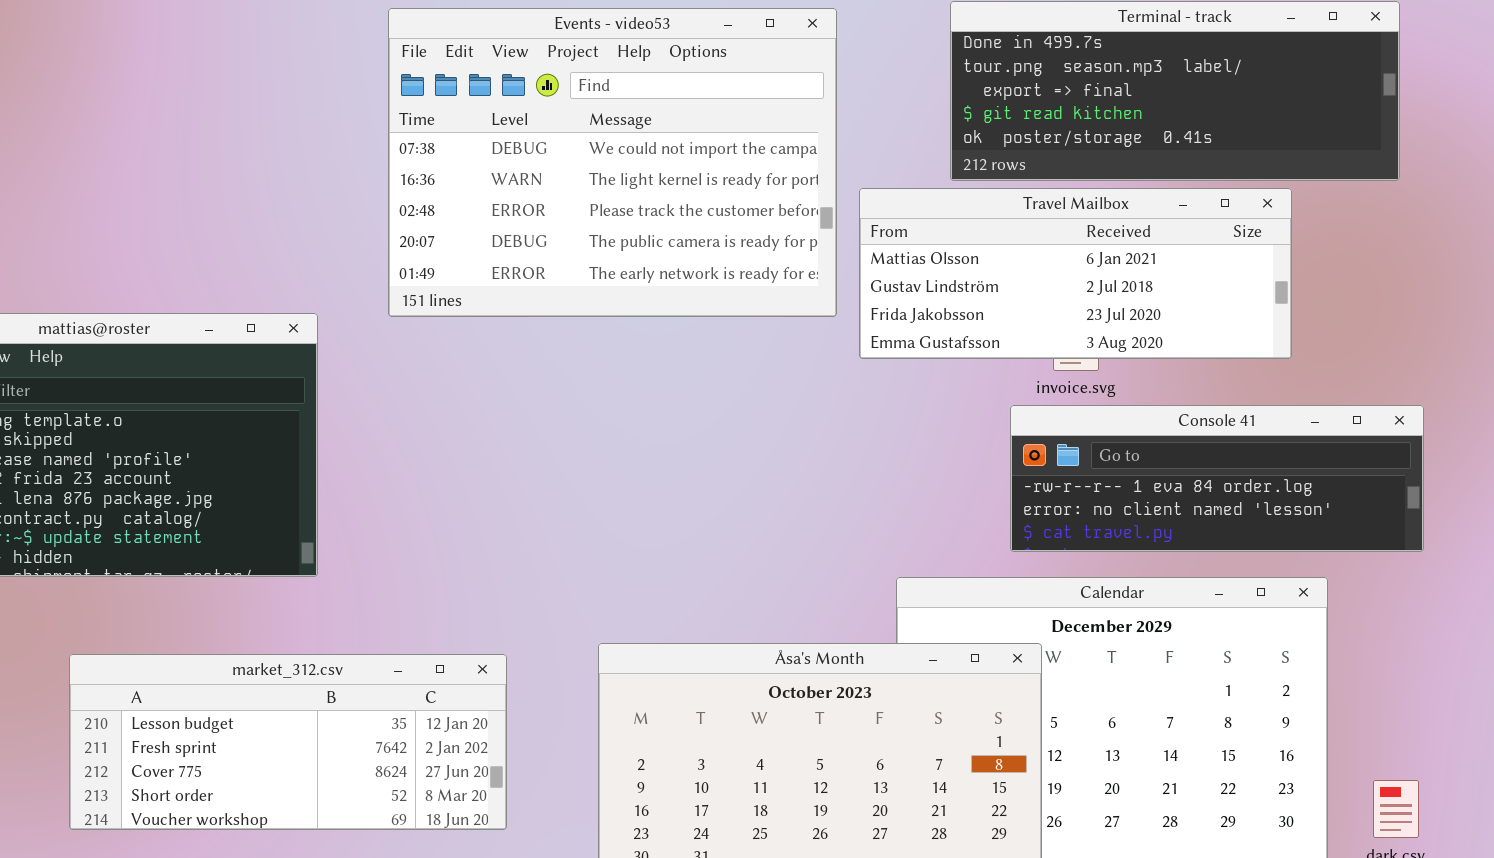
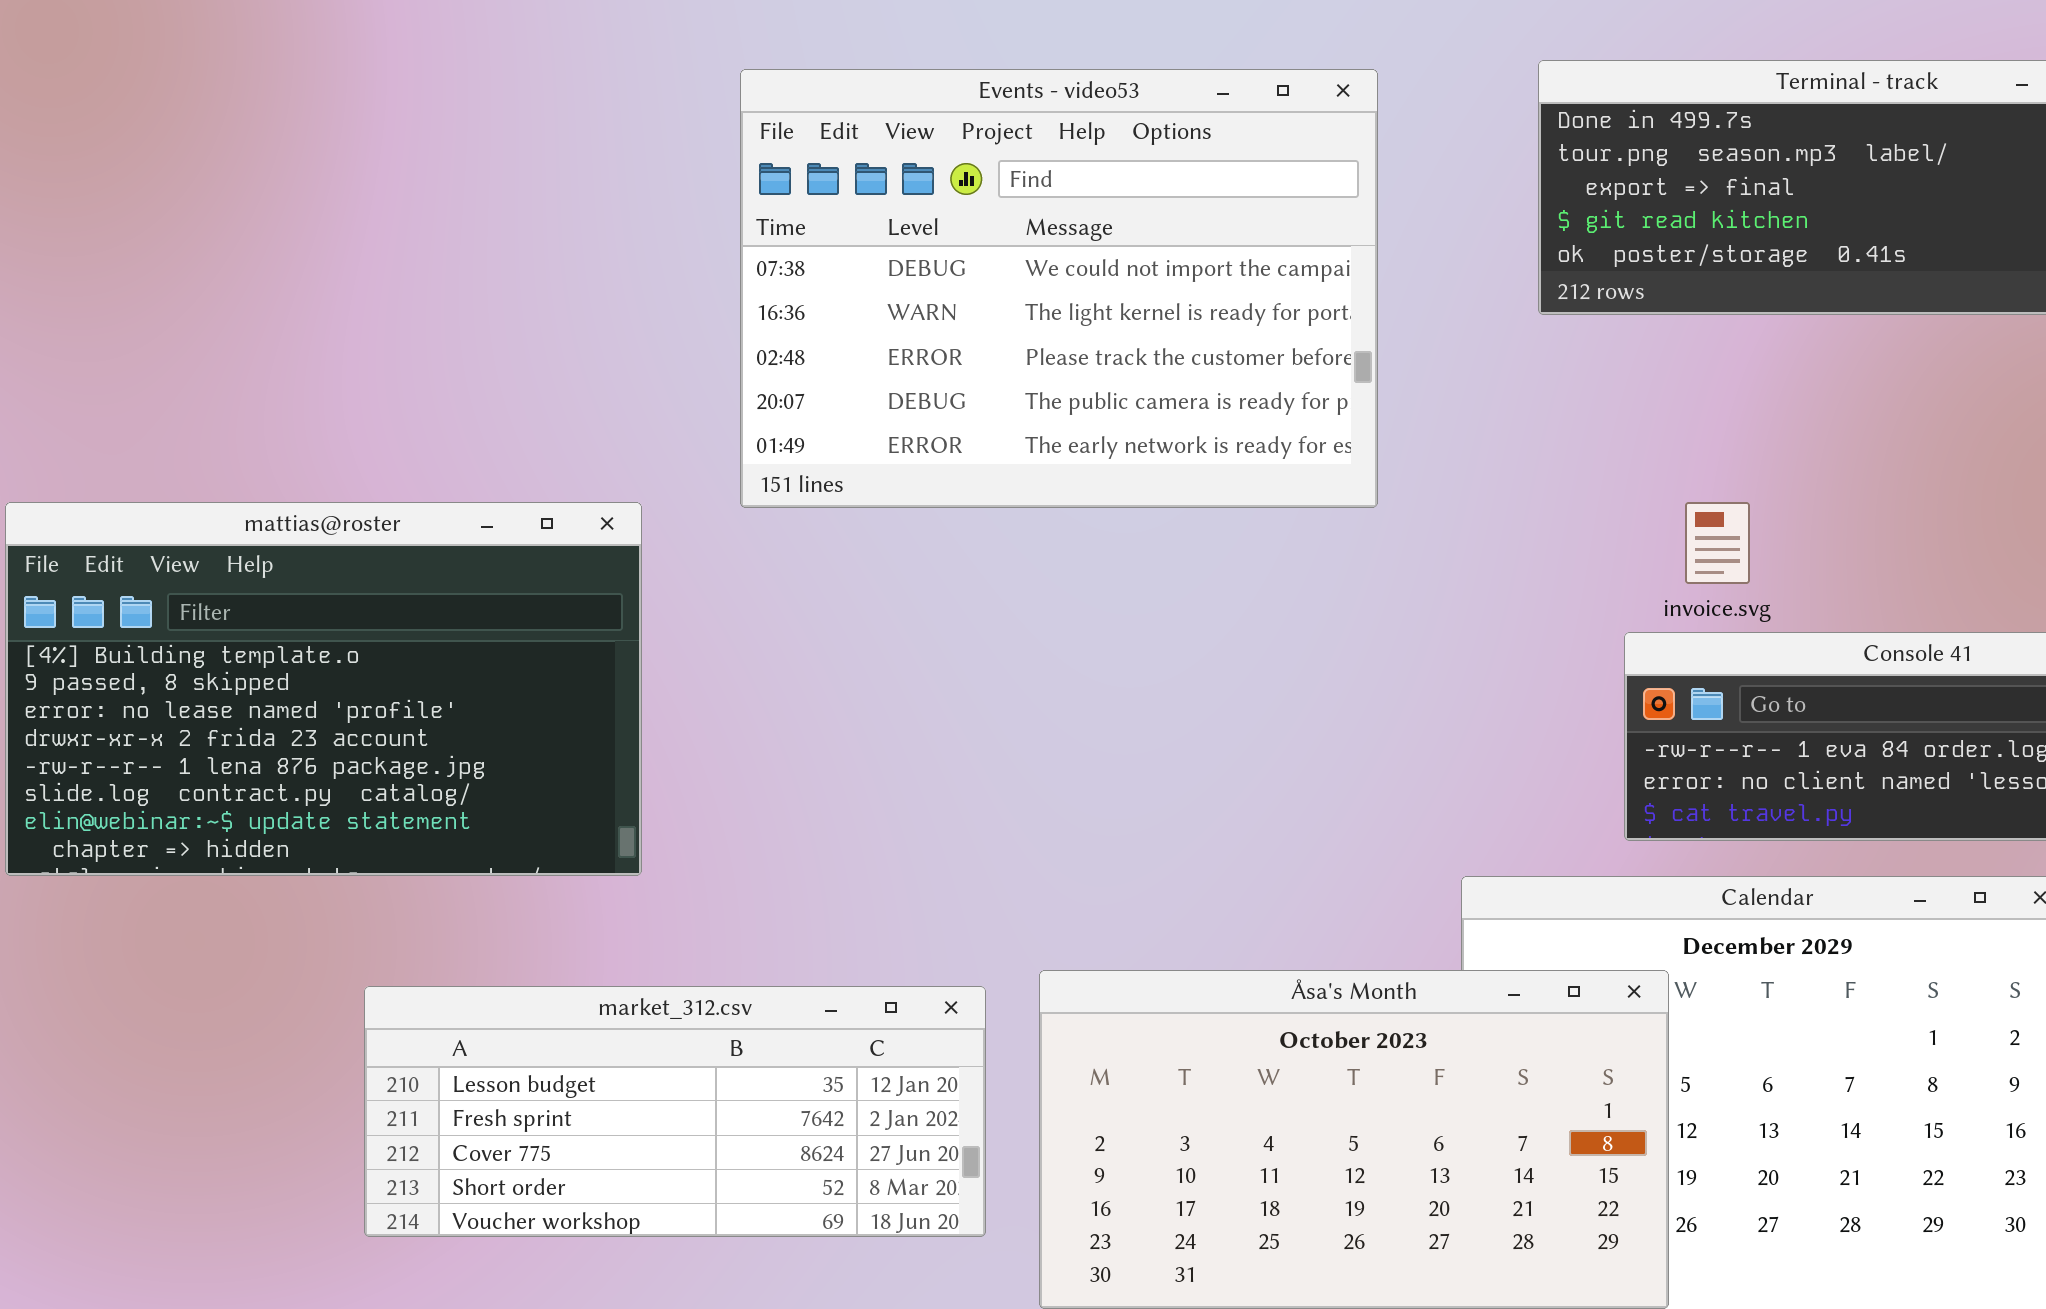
Travel Mailbox: [859,188,1292,359] -> none, closed
market_312.csv: [69,654,507,830] -> [364,986,986,1237], moved

